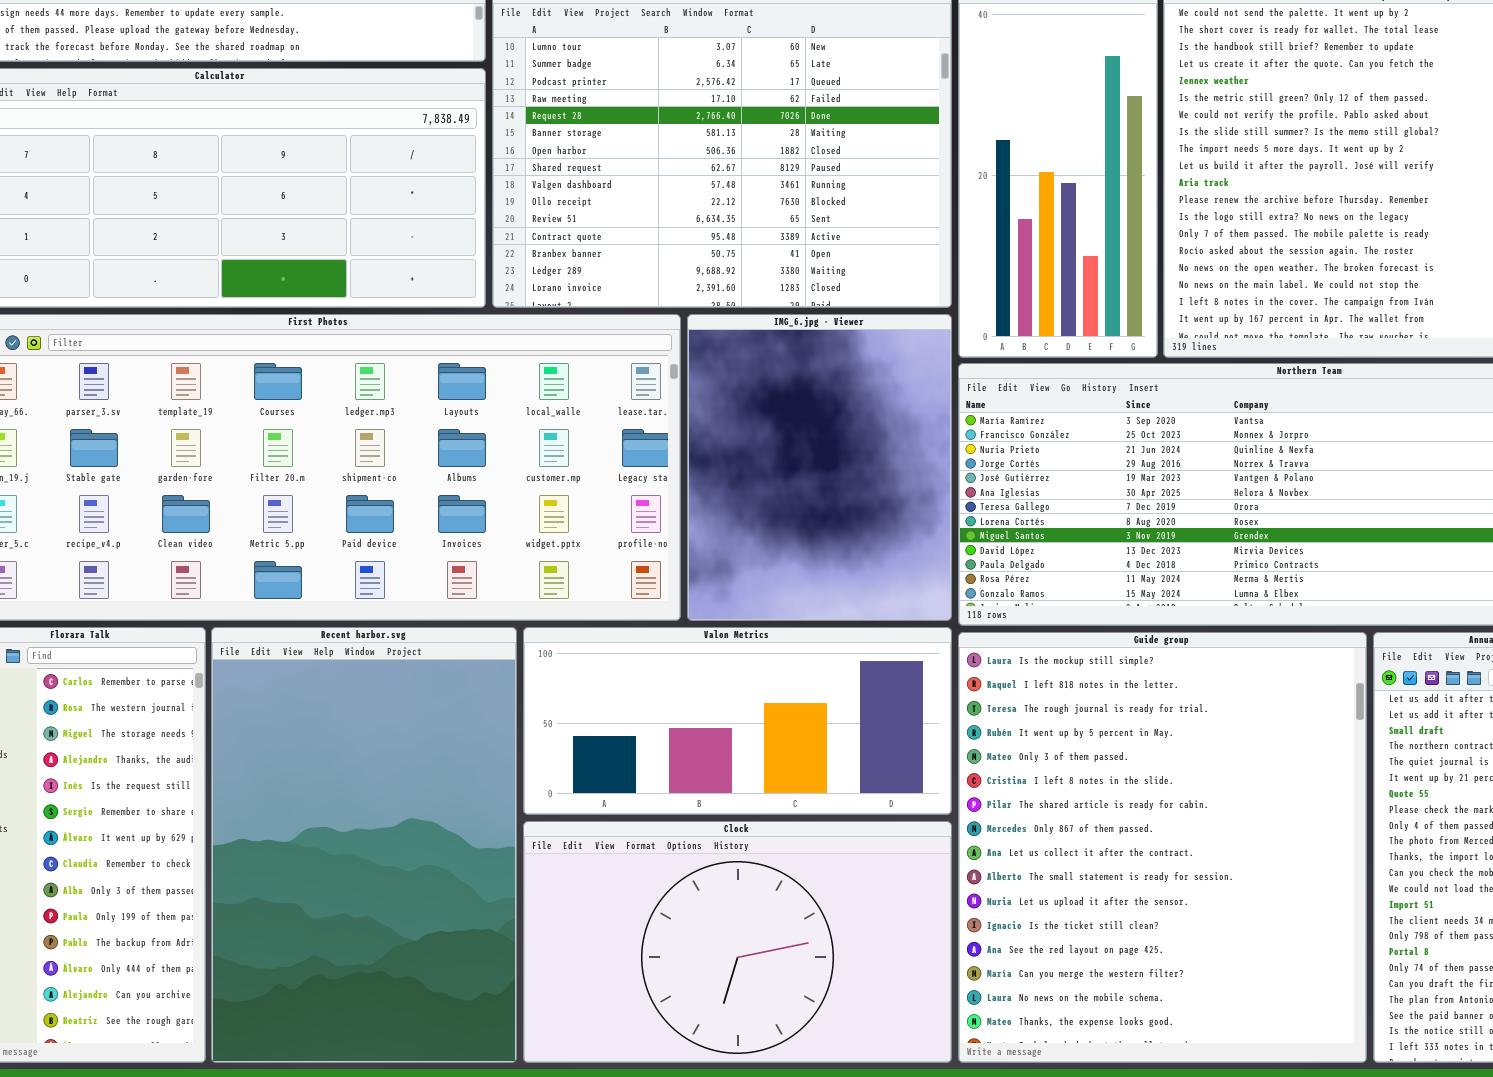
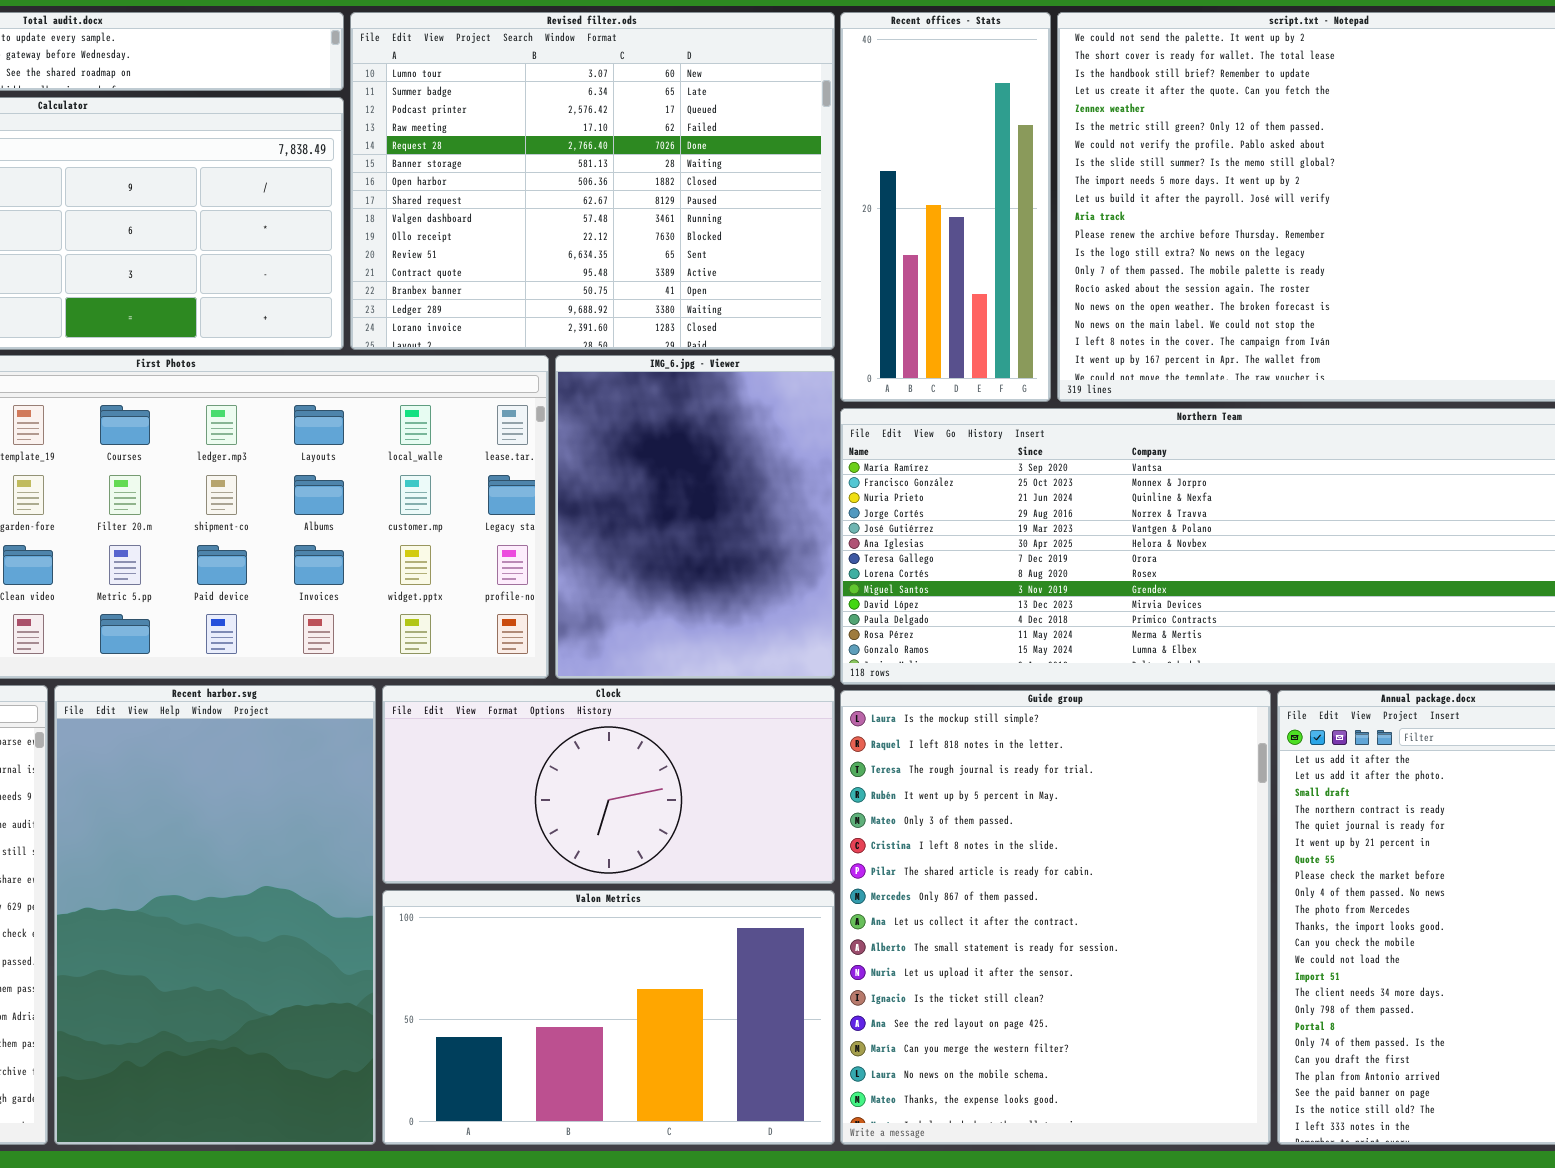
Valon Metrics: [523,627,952,815] -> [382,890,835,1145], moved, resized
Clock: [523,821,952,1063] -> [382,685,835,884], moved, resized

